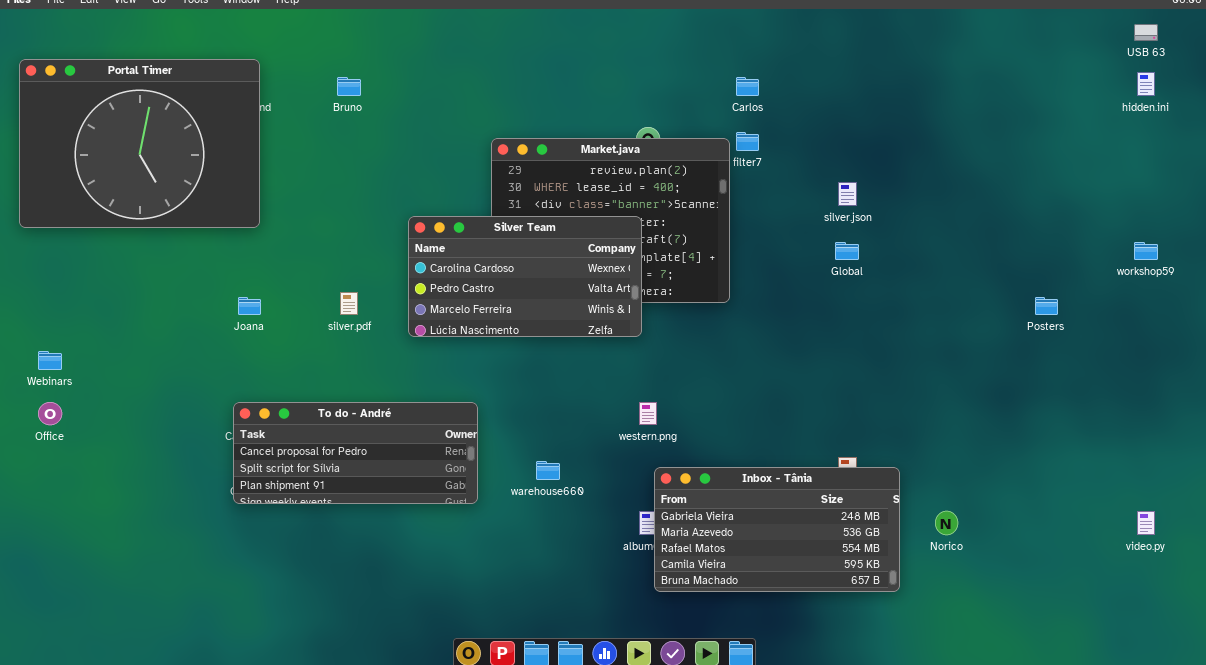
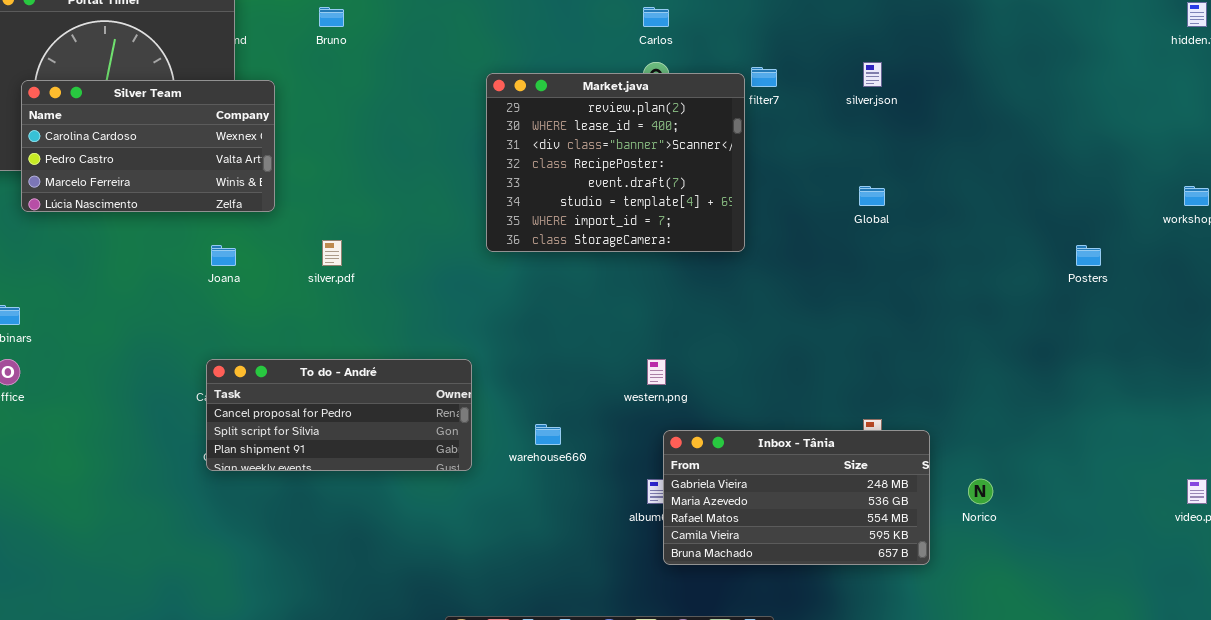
Carlos: [736,77,759,96] -> [643,7,669,27], moved
silver.json: [838,182,857,206] -> [863,62,882,87], moved
Silver Team: [408,216,642,337] -> [21,80,275,212], moved

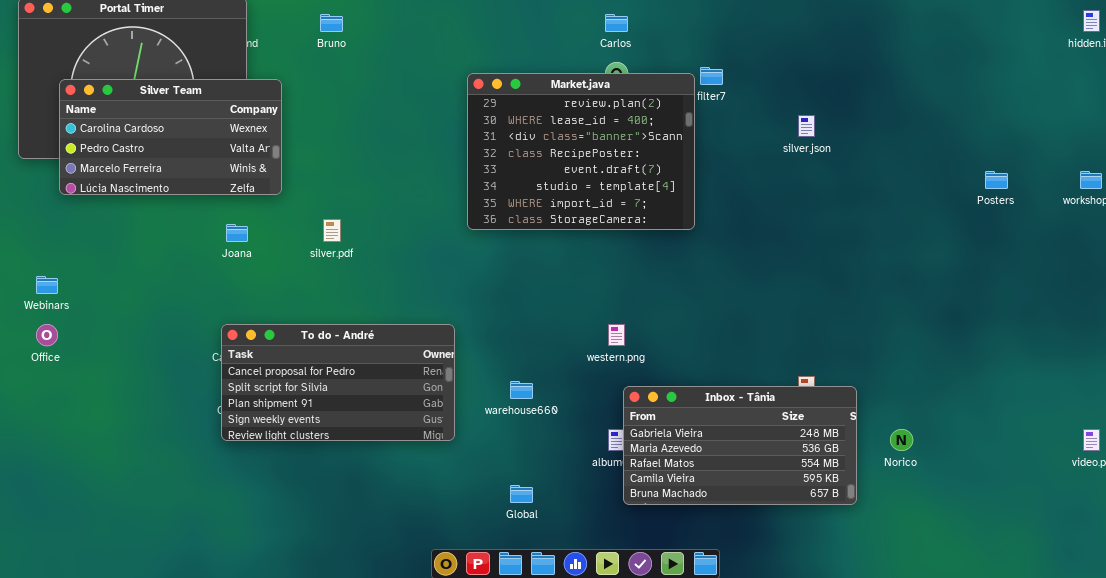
silver.json: [863,62,882,87] -> [798,115,815,137], moved
Global: [859,186,885,206] -> [510,485,533,503], moved
Posters: [1076,245,1101,266] -> [985,171,1008,189], moved
To do - André: [206,359,472,471] -> [221,324,455,441], resized

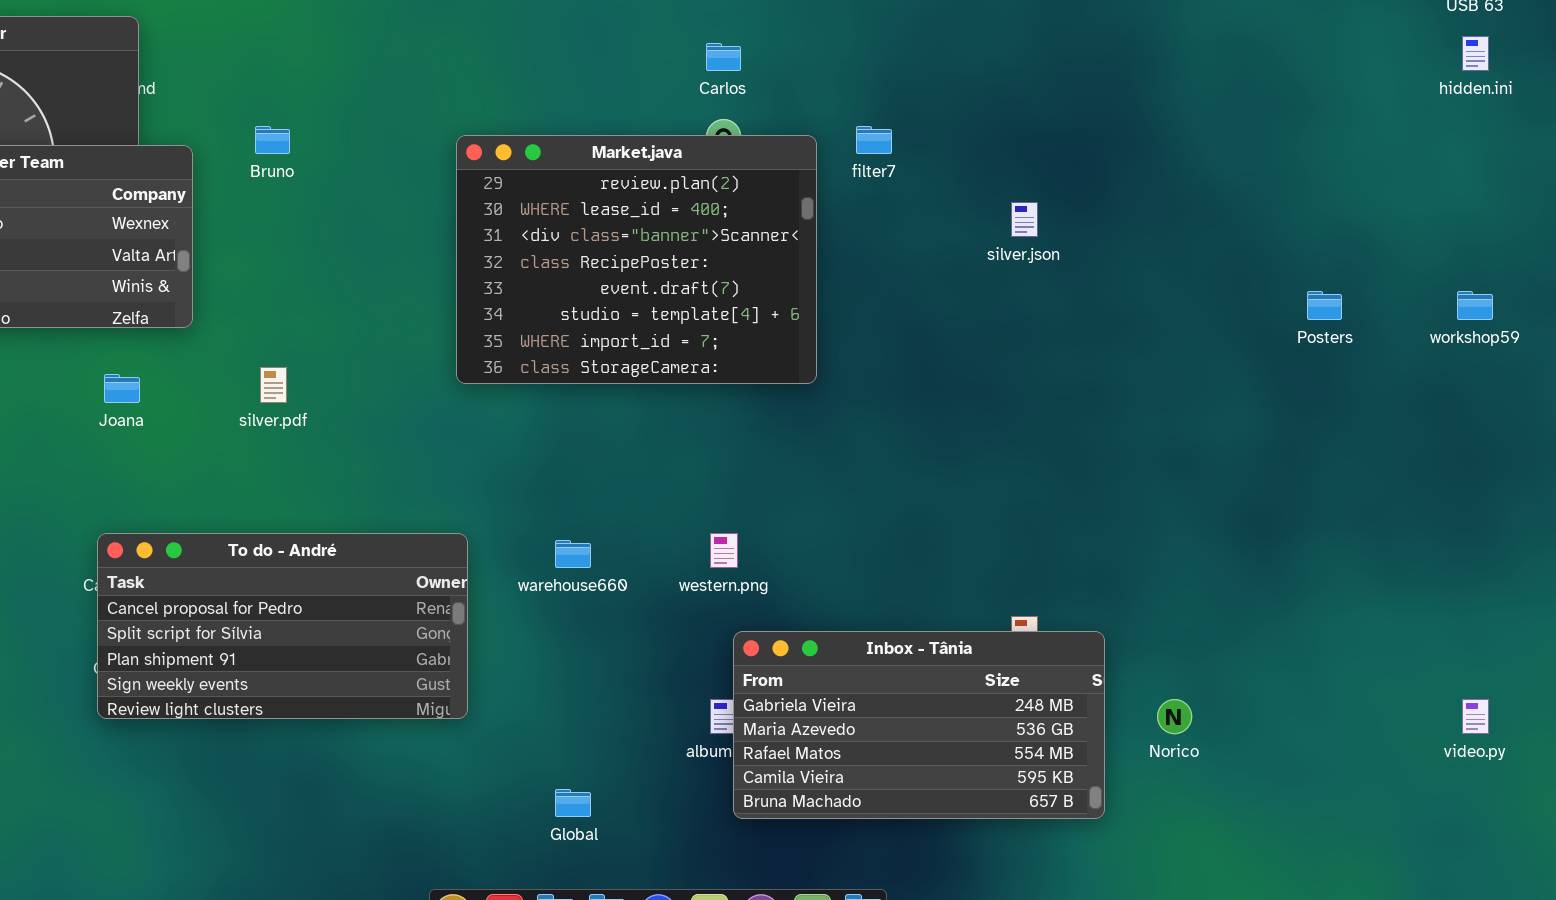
Bruno: [320,14,343,32] -> [255,126,290,154], moved
Market.java: [467,73,695,230] -> [456,135,817,384], moved
warehouse660: [510,381,533,399] -> [555,540,591,568], moved

